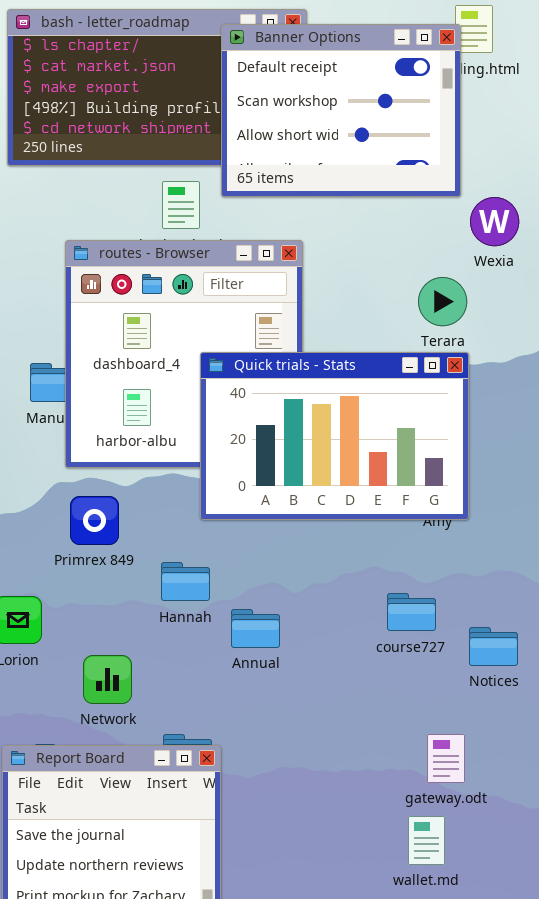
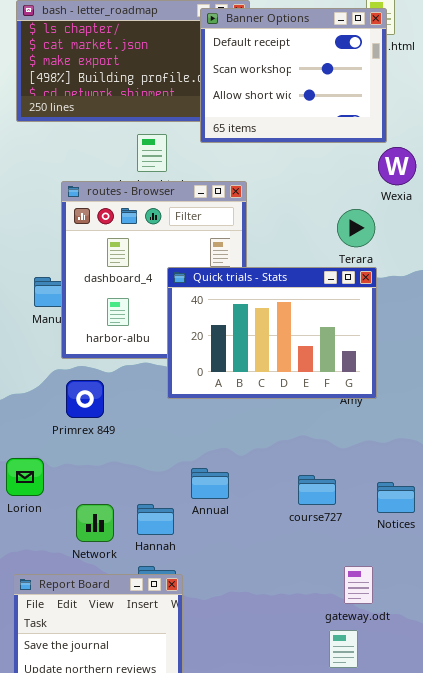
Banner Options: [221,24,461,197] -> [200,8,387,143], moved
Hannah: [161,562,210,601] -> [137,504,174,535], moved
course727: [387,593,436,631] -> [298,475,336,505], moved

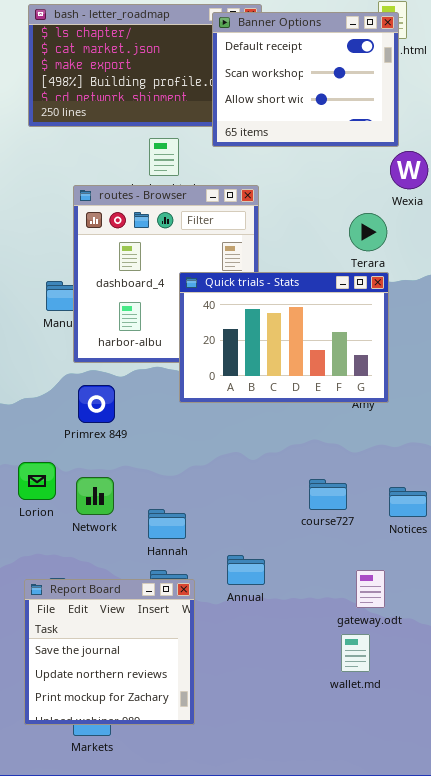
Annual: [191,468,229,499] -> [227,555,265,585], moved
Network: [76,504,114,542] -> [76,477,114,515], moved

